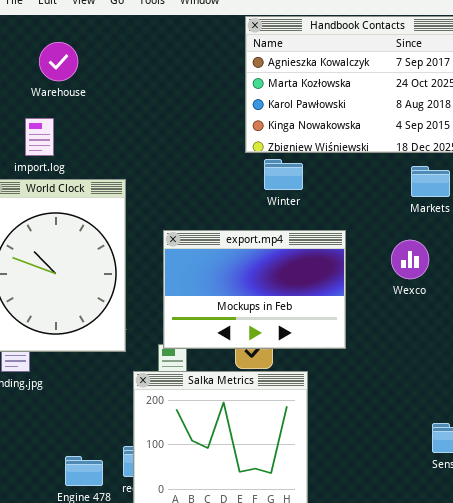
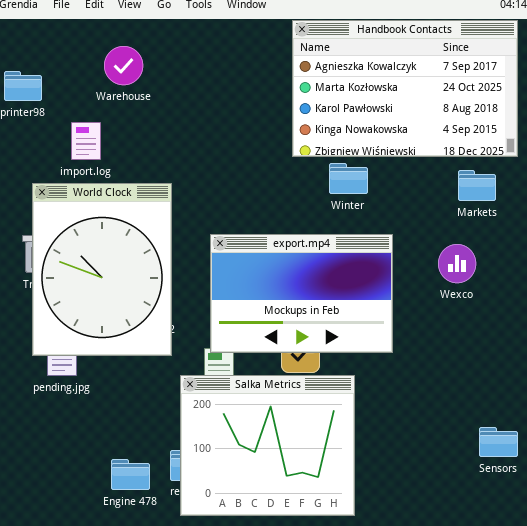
Warehouse: [39,42,78,81] -> [104,46,143,85], moved
Winter: [264,159,303,190] -> [329,163,368,194], moved

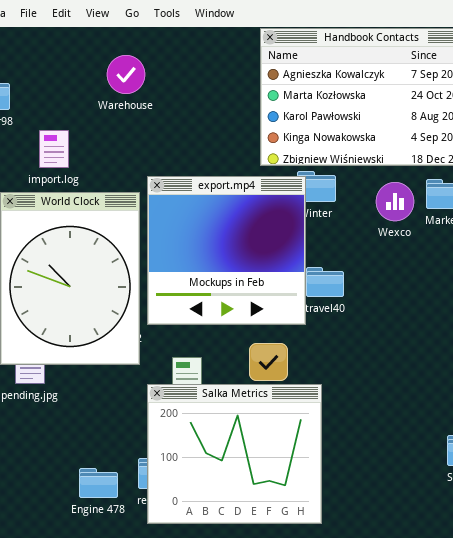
Warehouse: [104,46,143,85] -> [107,55,145,94], moved
export.mp4: [210,234,393,353] -> [147,176,306,325], moved, resized
Wexco: [438,244,476,283] -> [376,182,414,221], moved

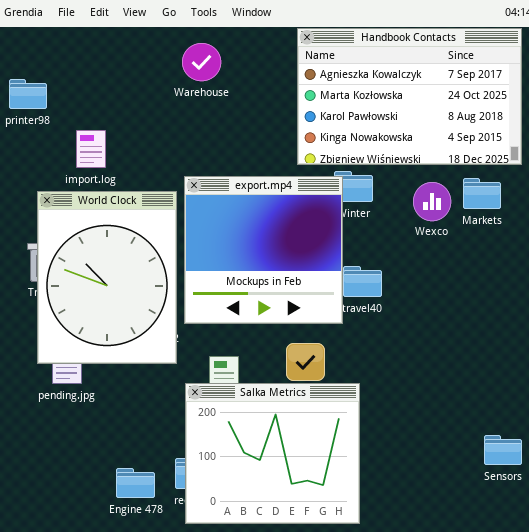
Warehouse: [107,55,145,94] -> [182,43,221,81], moved

